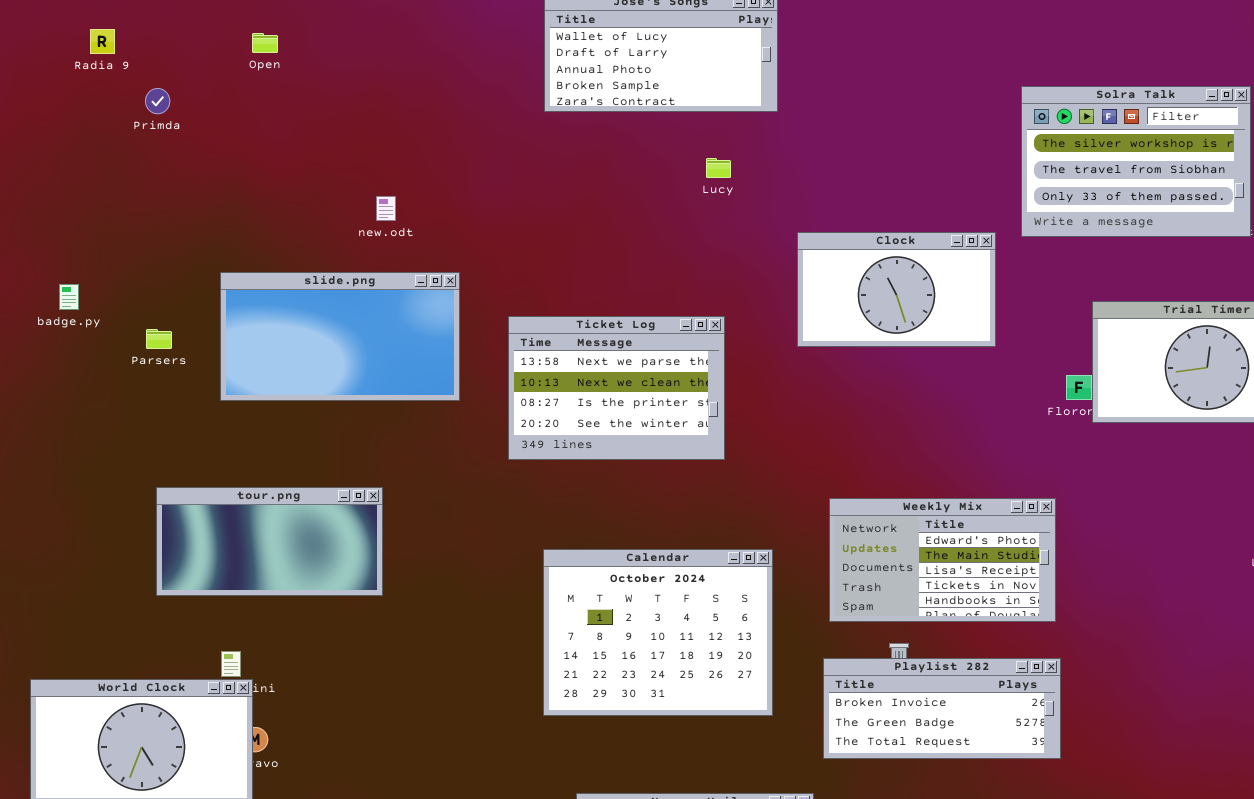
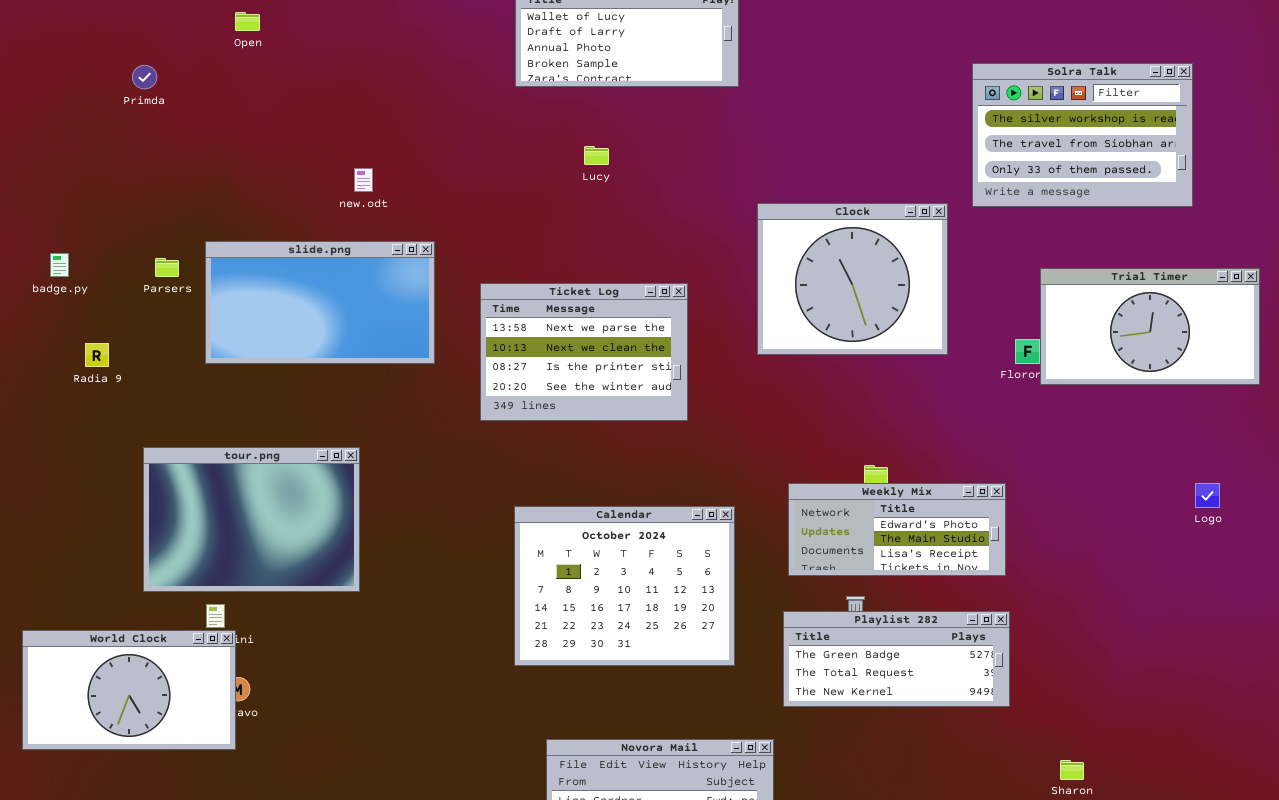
Radia 9: [90,29,115,54] -> [85,343,109,367], moved
Lucy: [706,158,731,178] -> [584,146,609,165], moved
Clock: [797,232,996,347] -> [757,203,948,355], resized
Parsers: [146,329,172,349] -> [155,258,179,277], moved
tour.png: [156,487,383,596] -> [143,447,360,592], resized
Weekly Mix: [829,498,1056,622] -> [788,483,1006,576], resized
Playlist 282: [823,658,1061,759] -> [783,611,1010,707], scrolled down 1 row

